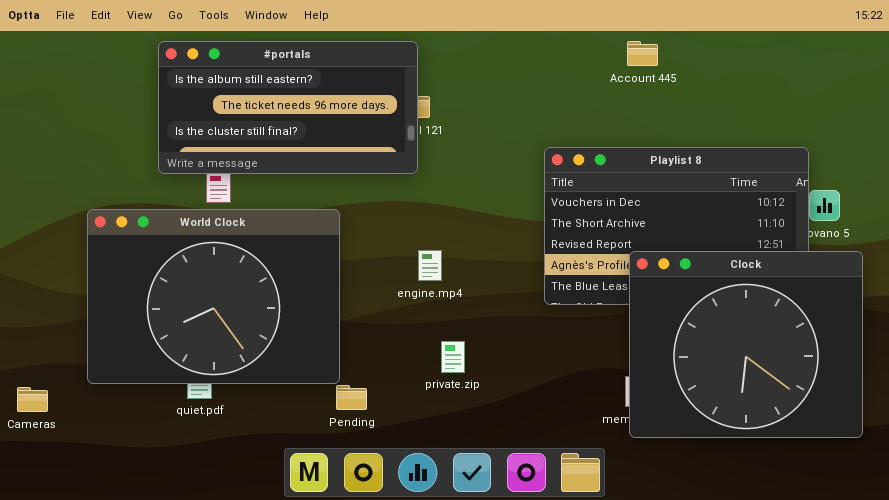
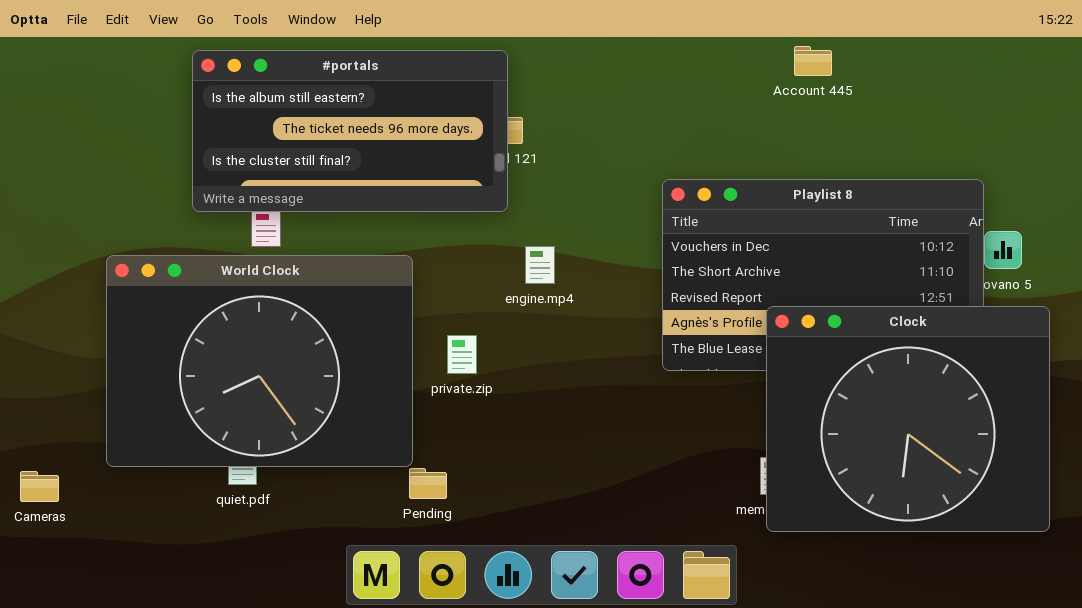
Account 445: [627,41,658,66] -> [794,46,832,76], moved
engine.mp4: [418,250,442,281] -> [525,246,555,284], moved
private.zip: [441,341,465,373] -> [447,335,477,374], moved

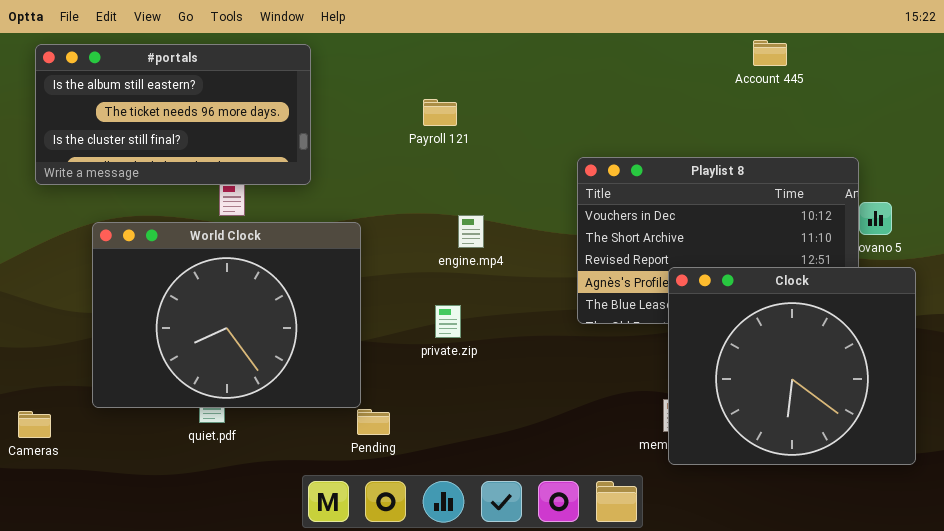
Account 445: [794,46,832,76] -> [753,40,787,66], moved
#portals: [192,50,508,212] -> [35,44,311,185], moved
private.zip: [447,335,477,374] -> [435,305,461,338], moved

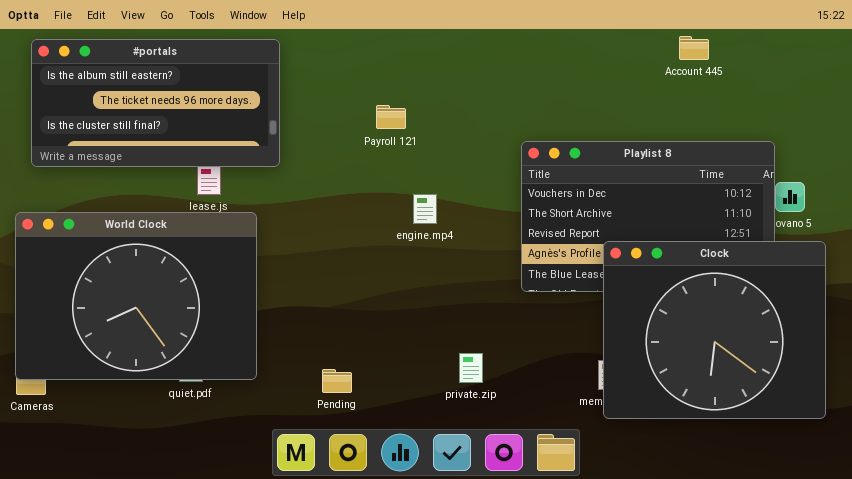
Payroll 121: [423,99,457,126] -> [376,105,406,129], moved
World Clock: [92,222,361,408] -> [15,212,257,380], moved
private.zip: [435,305,461,338] -> [459,353,483,383], moved

